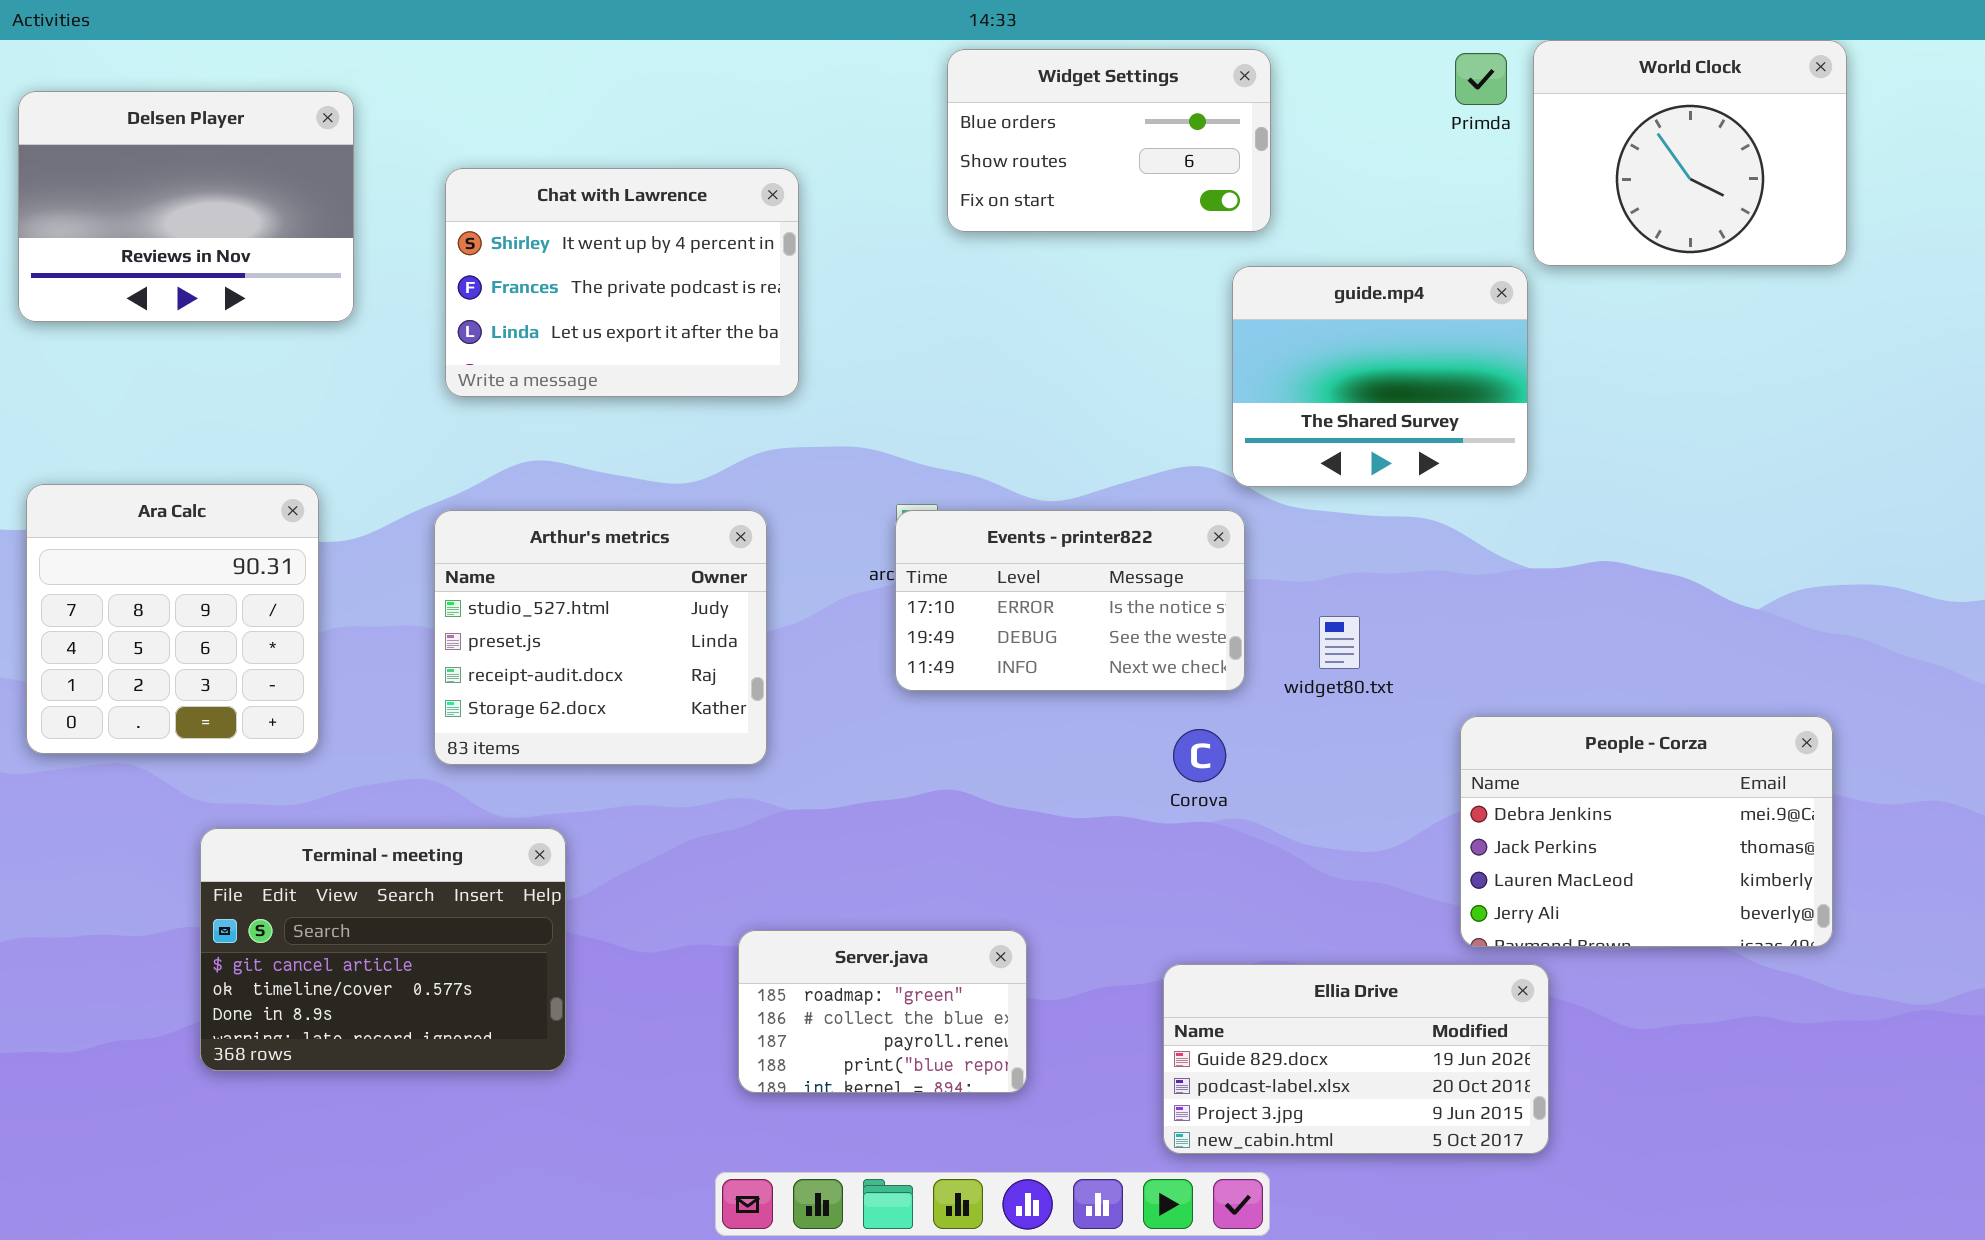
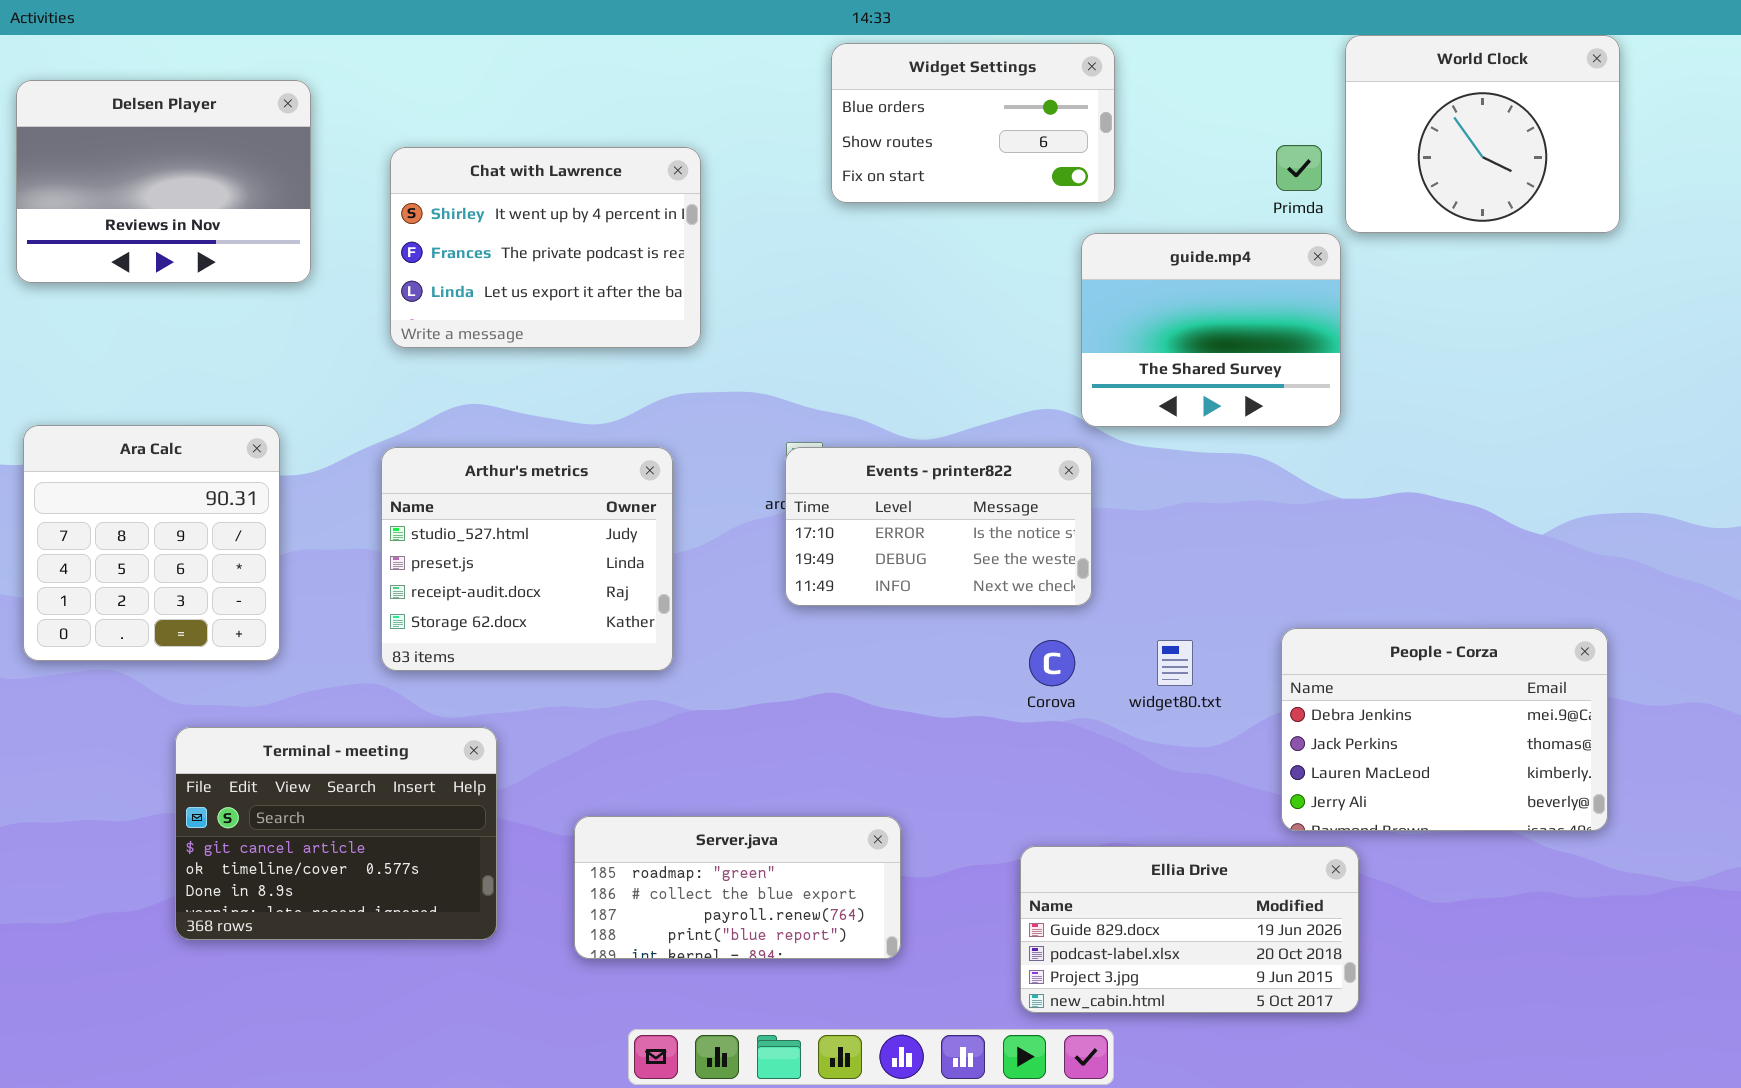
Primda: [1455,53,1507,105] -> [1276,145,1322,191], moved
widget80.txt: [1319,616,1360,669] -> [1157,640,1193,686], moved
Server.java: [738,930,1027,1093] -> [574,816,901,959], resized

